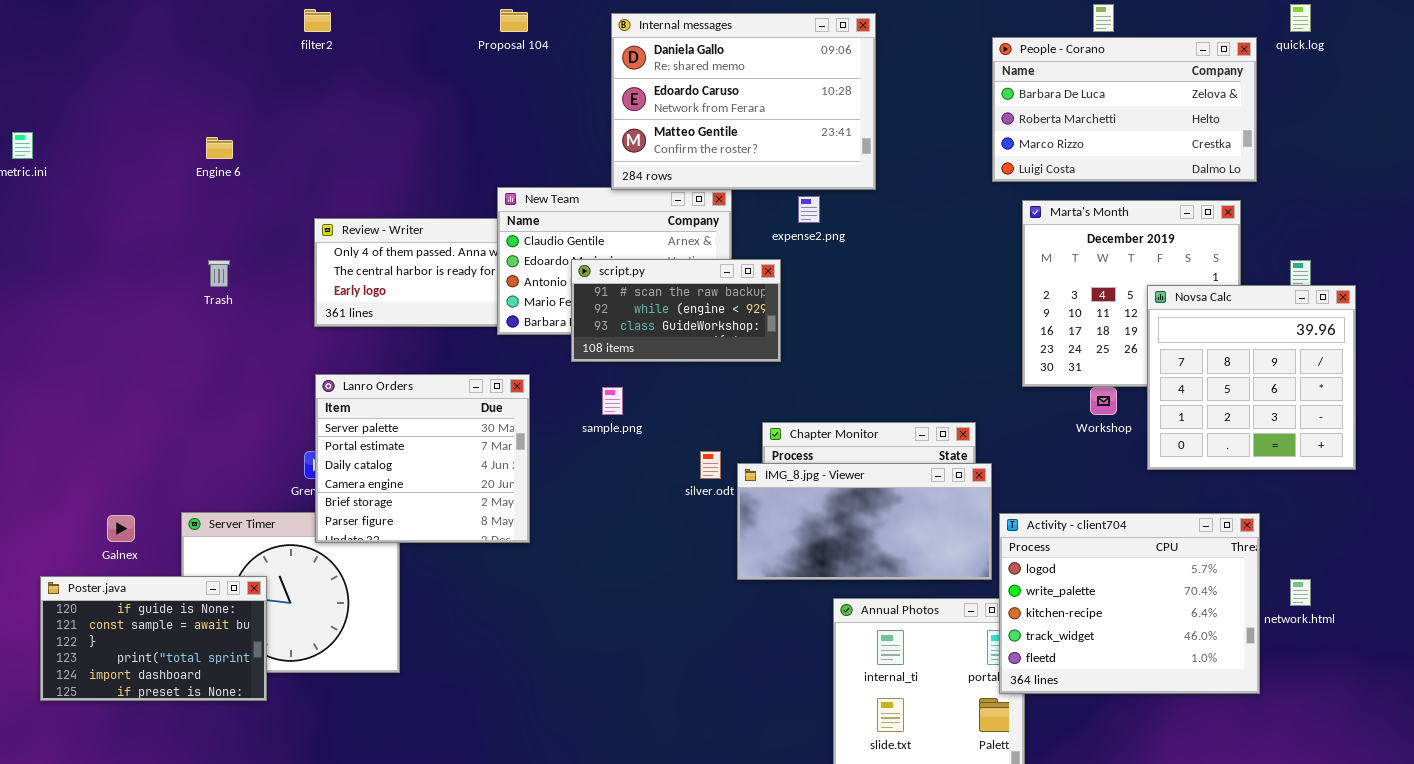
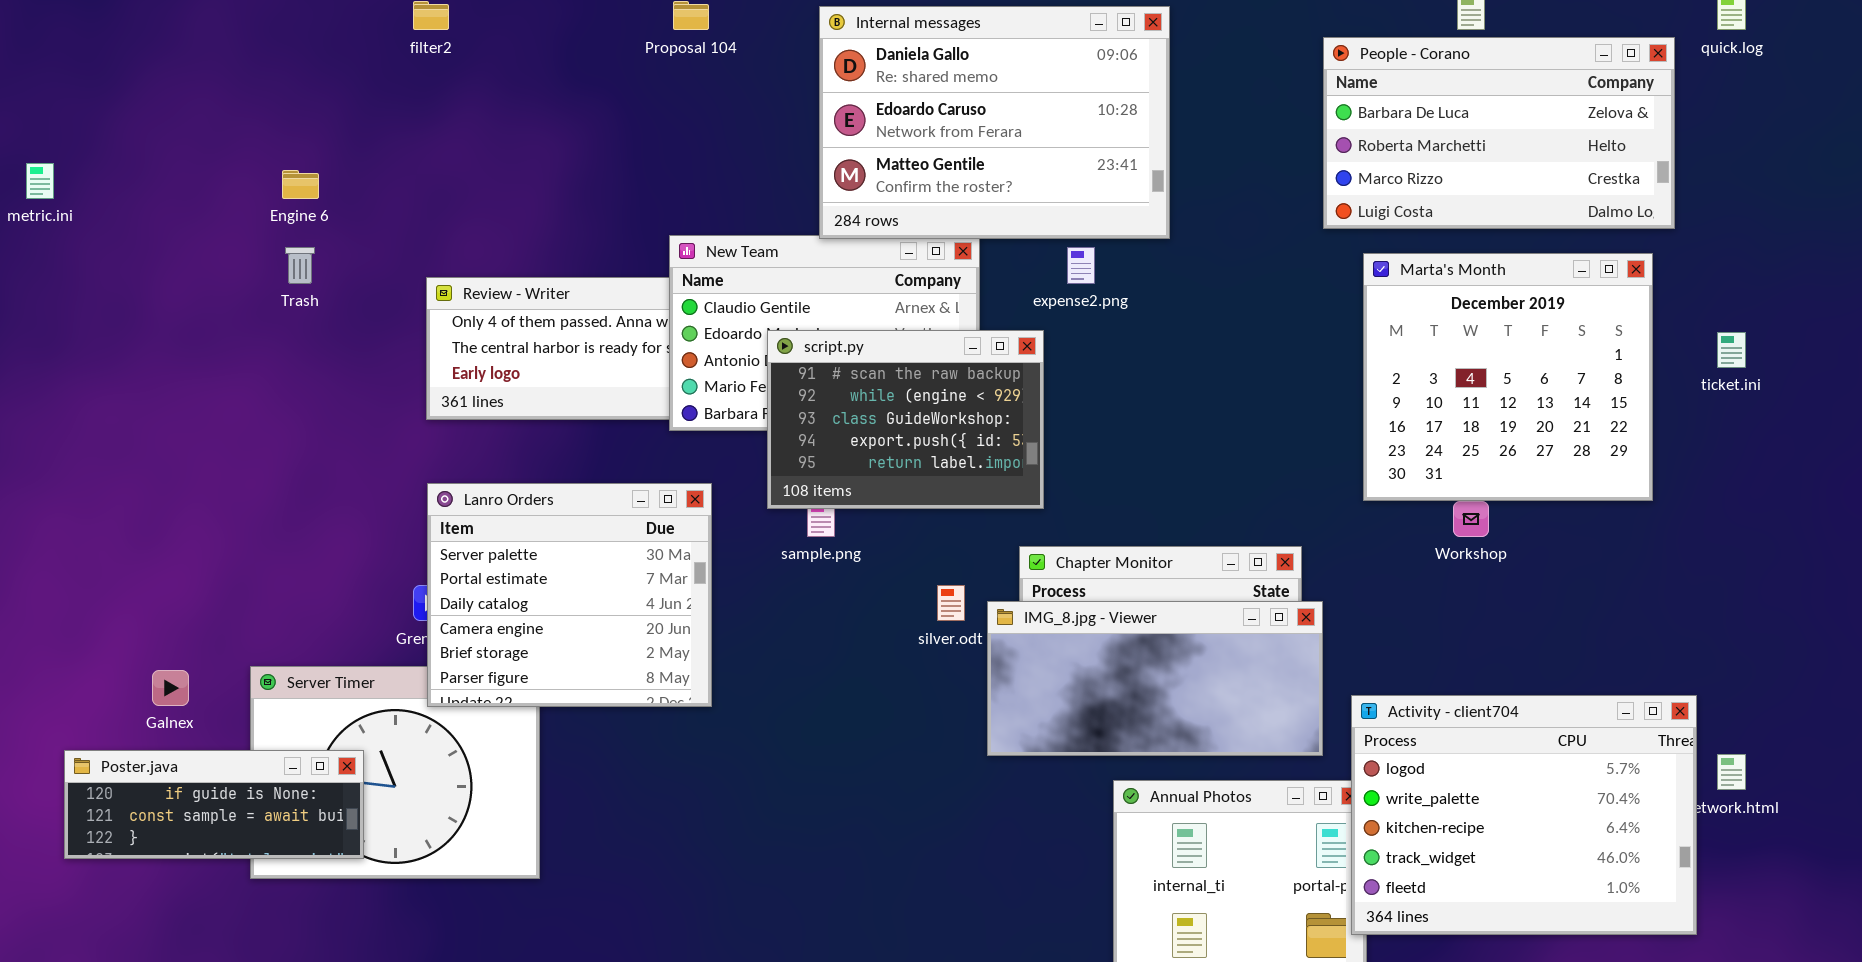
script.py: [571,259,781,362] -> [767,330,1044,509], resized
Trash: [208,260,230,287] -> [285,247,315,284], moved
Novsa Calc: [1147,285,1356,470] -> none, closed
Activity - client704: [999,513,1260,694] -> [1351,695,1697,935], moved
Poster.java: [40,576,267,701] -> [64,750,364,859], resized

